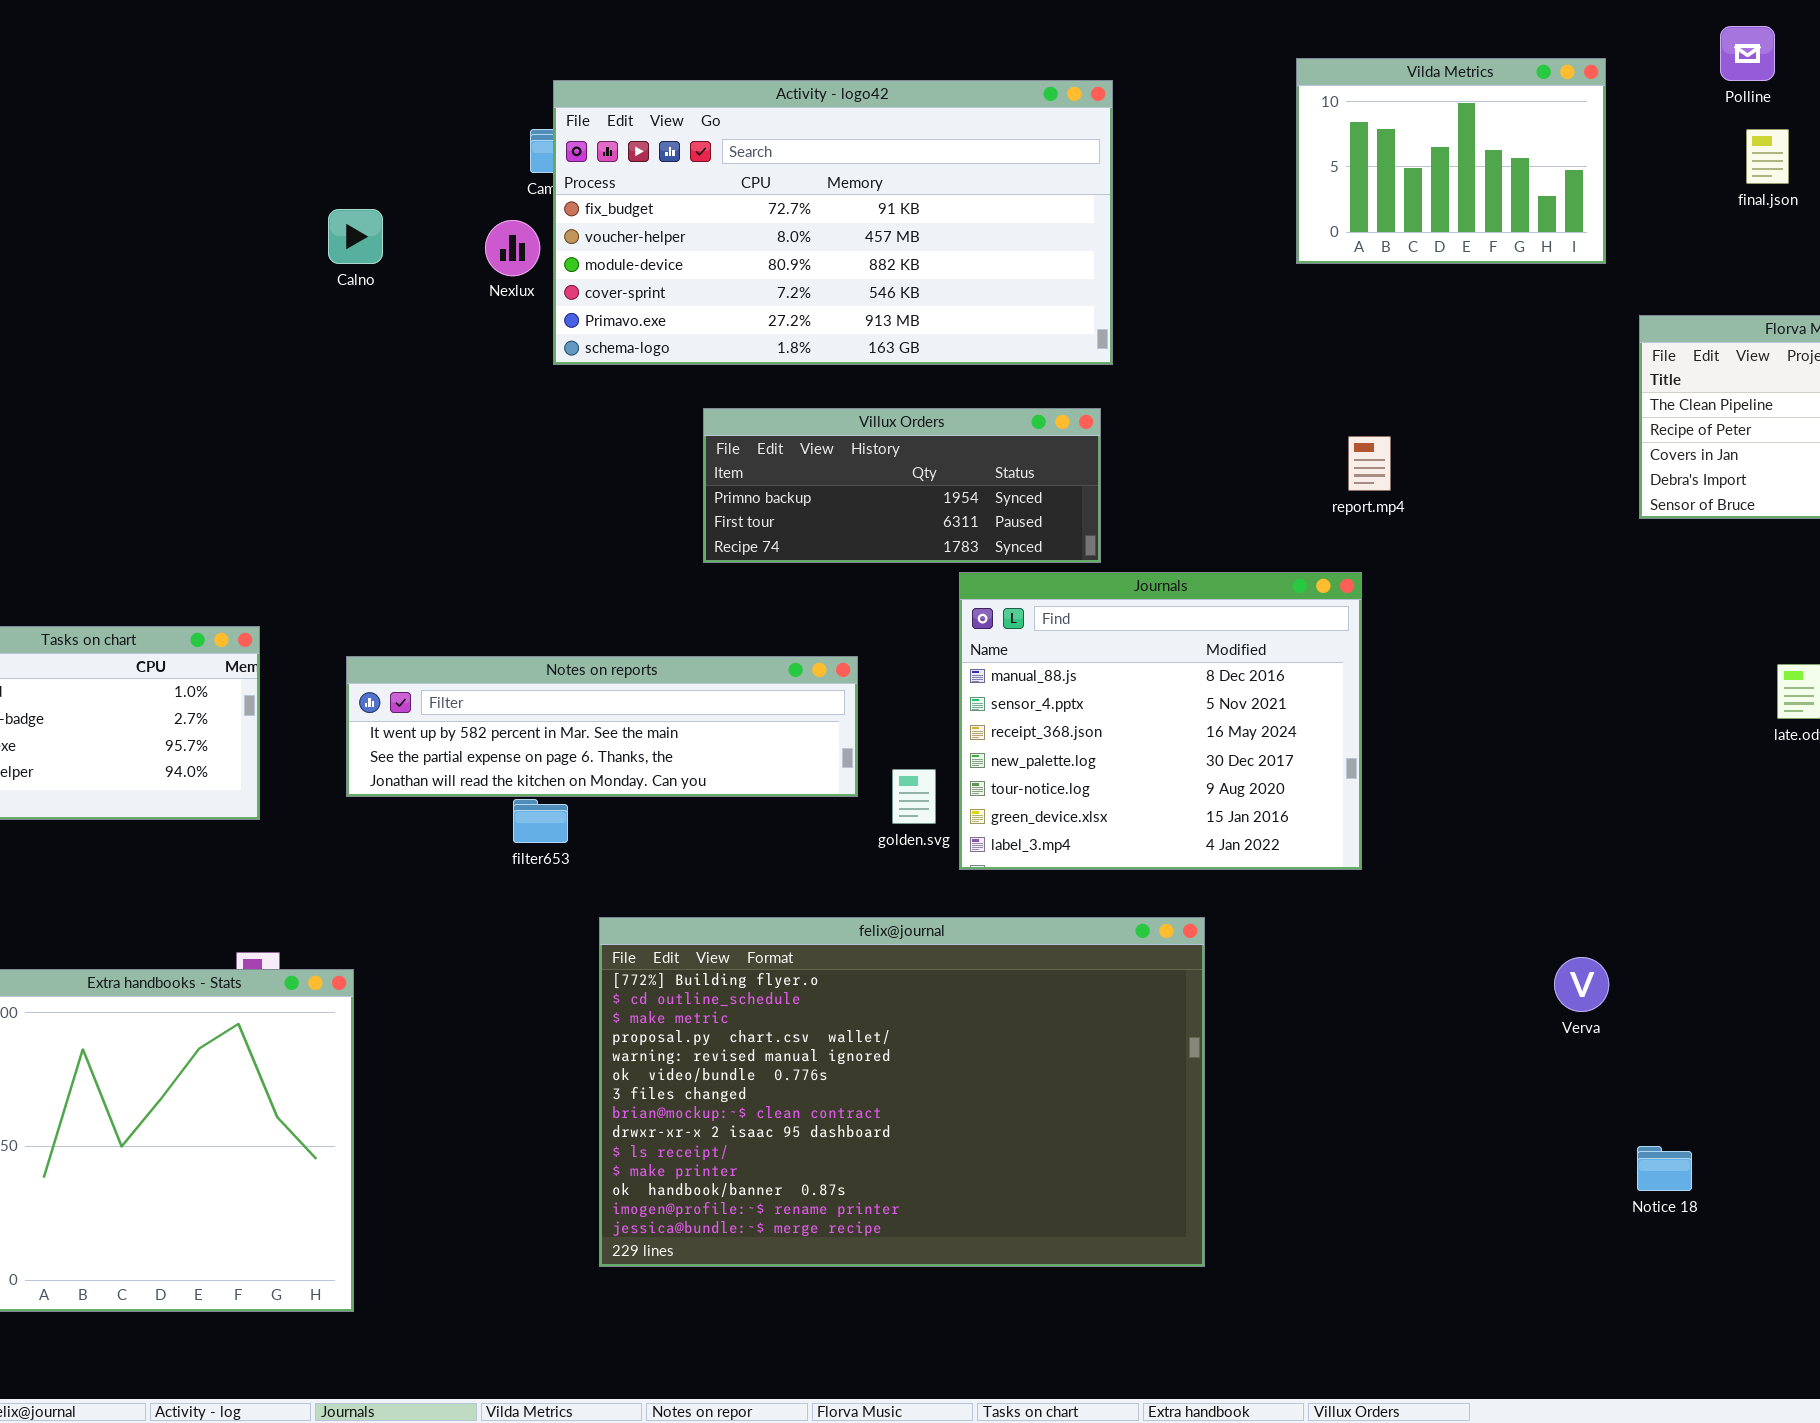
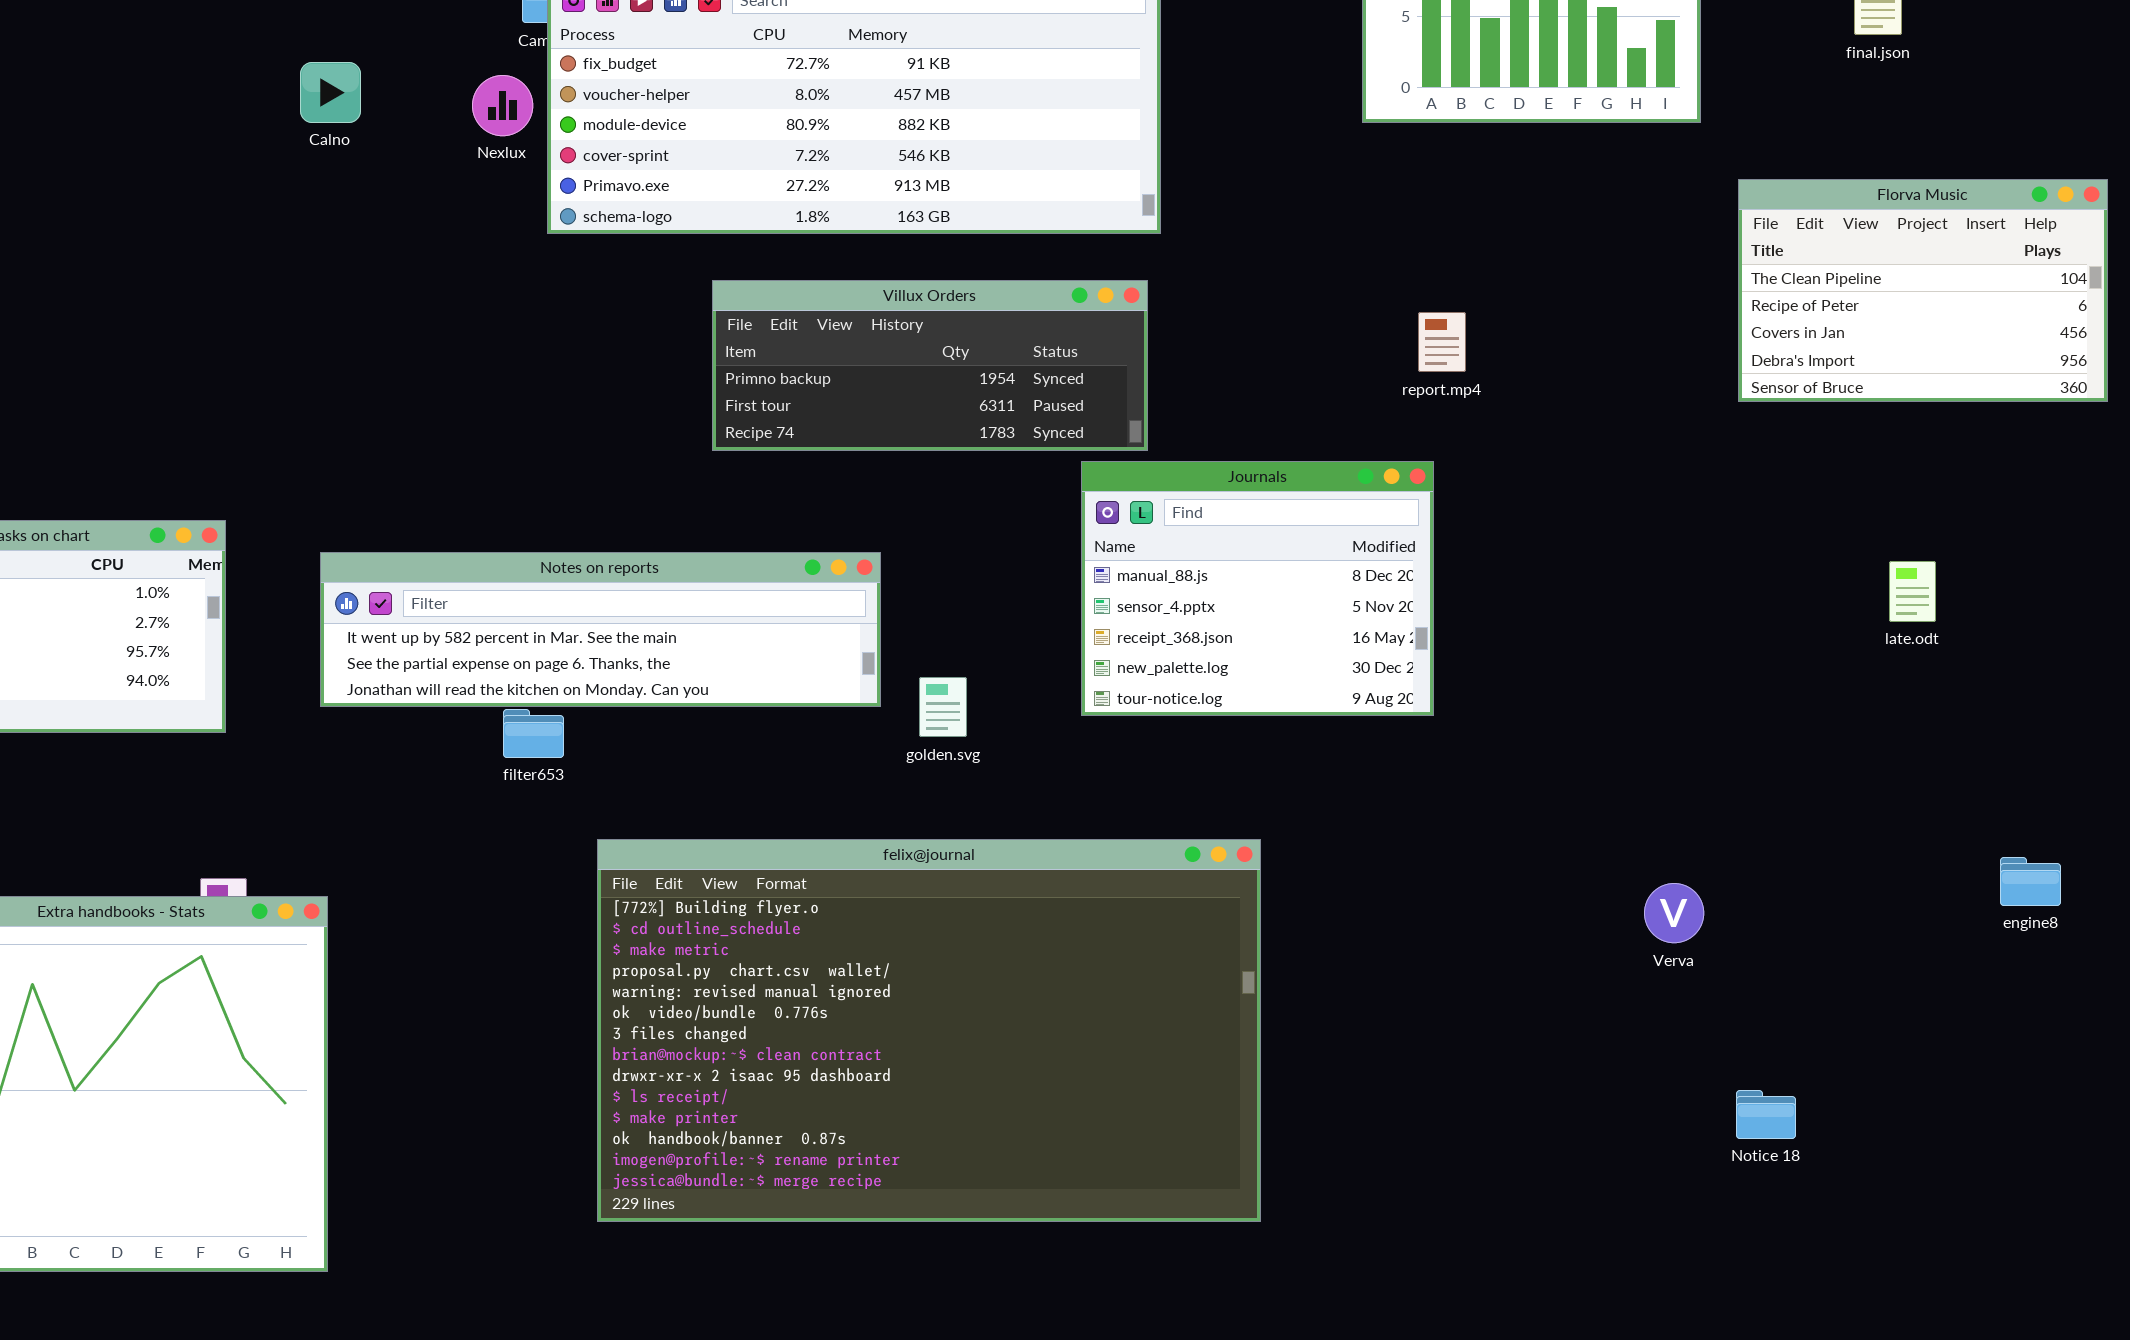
Journals: [959,572,1362,870] -> [1081,461,1434,716], resized

